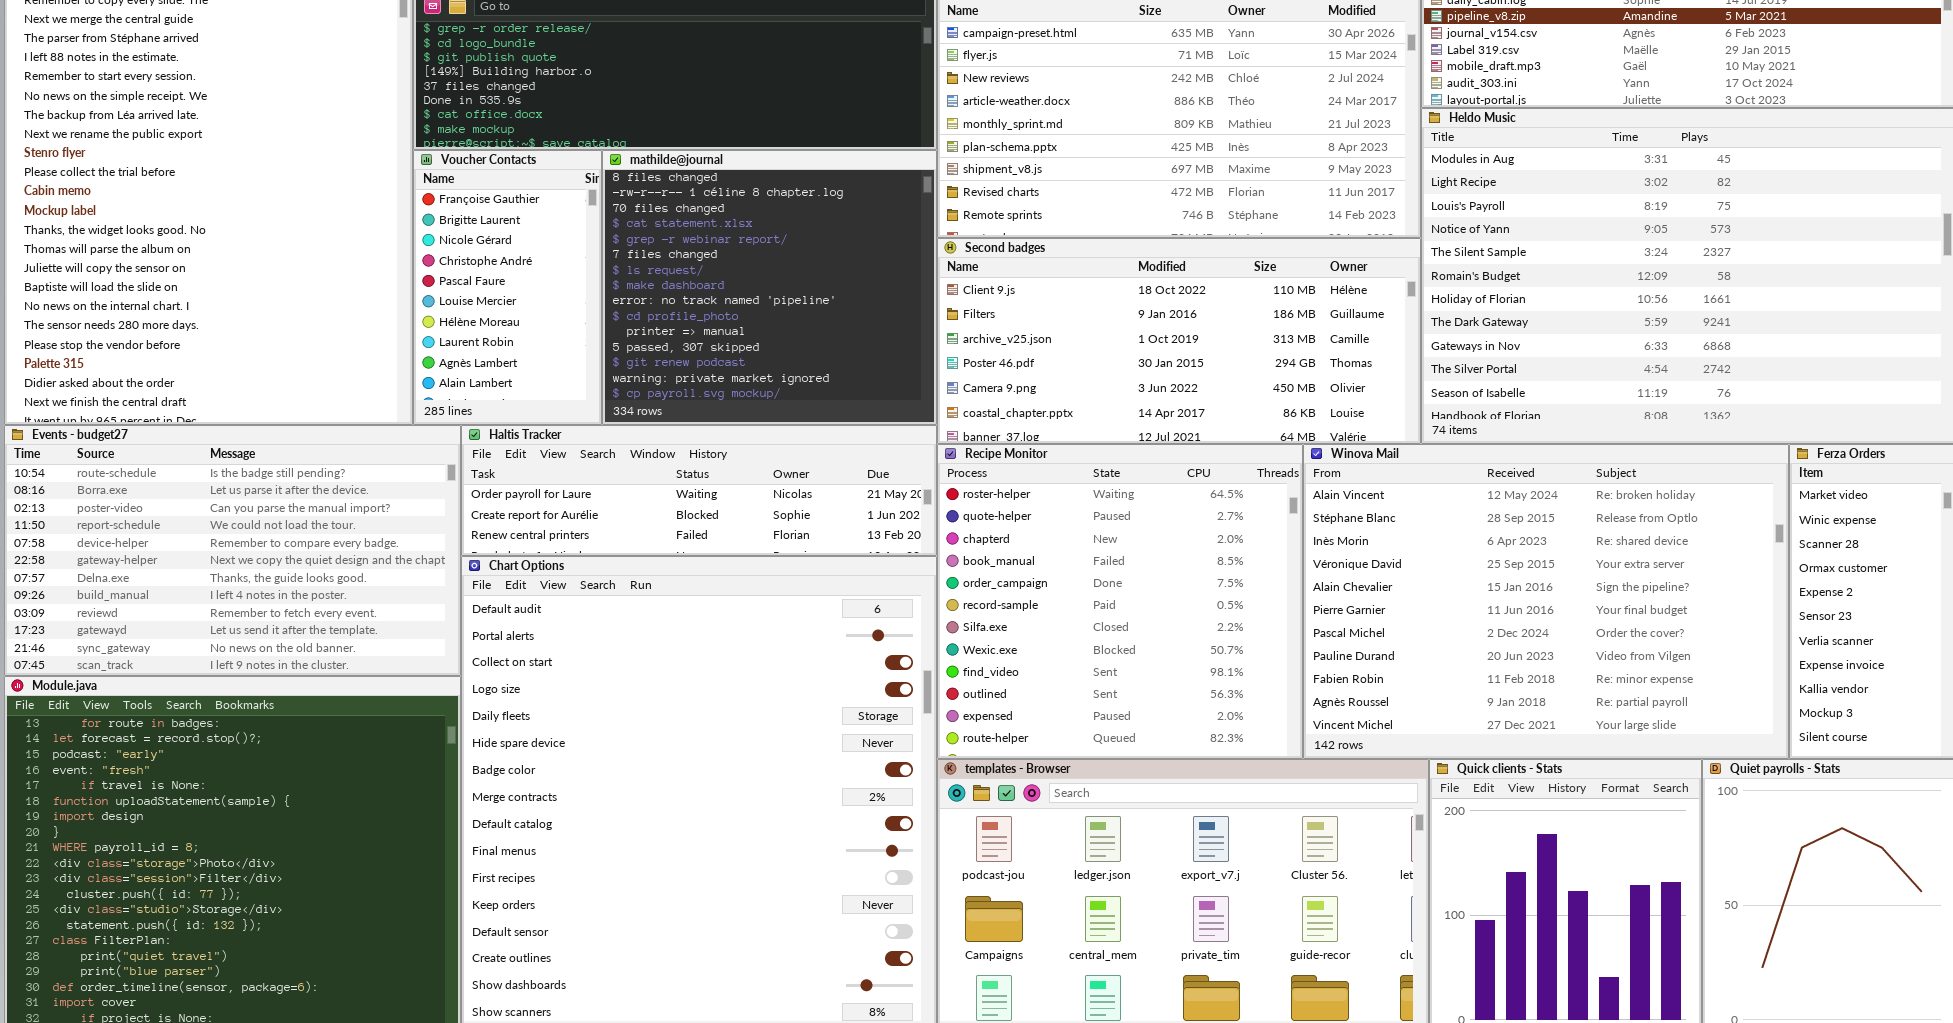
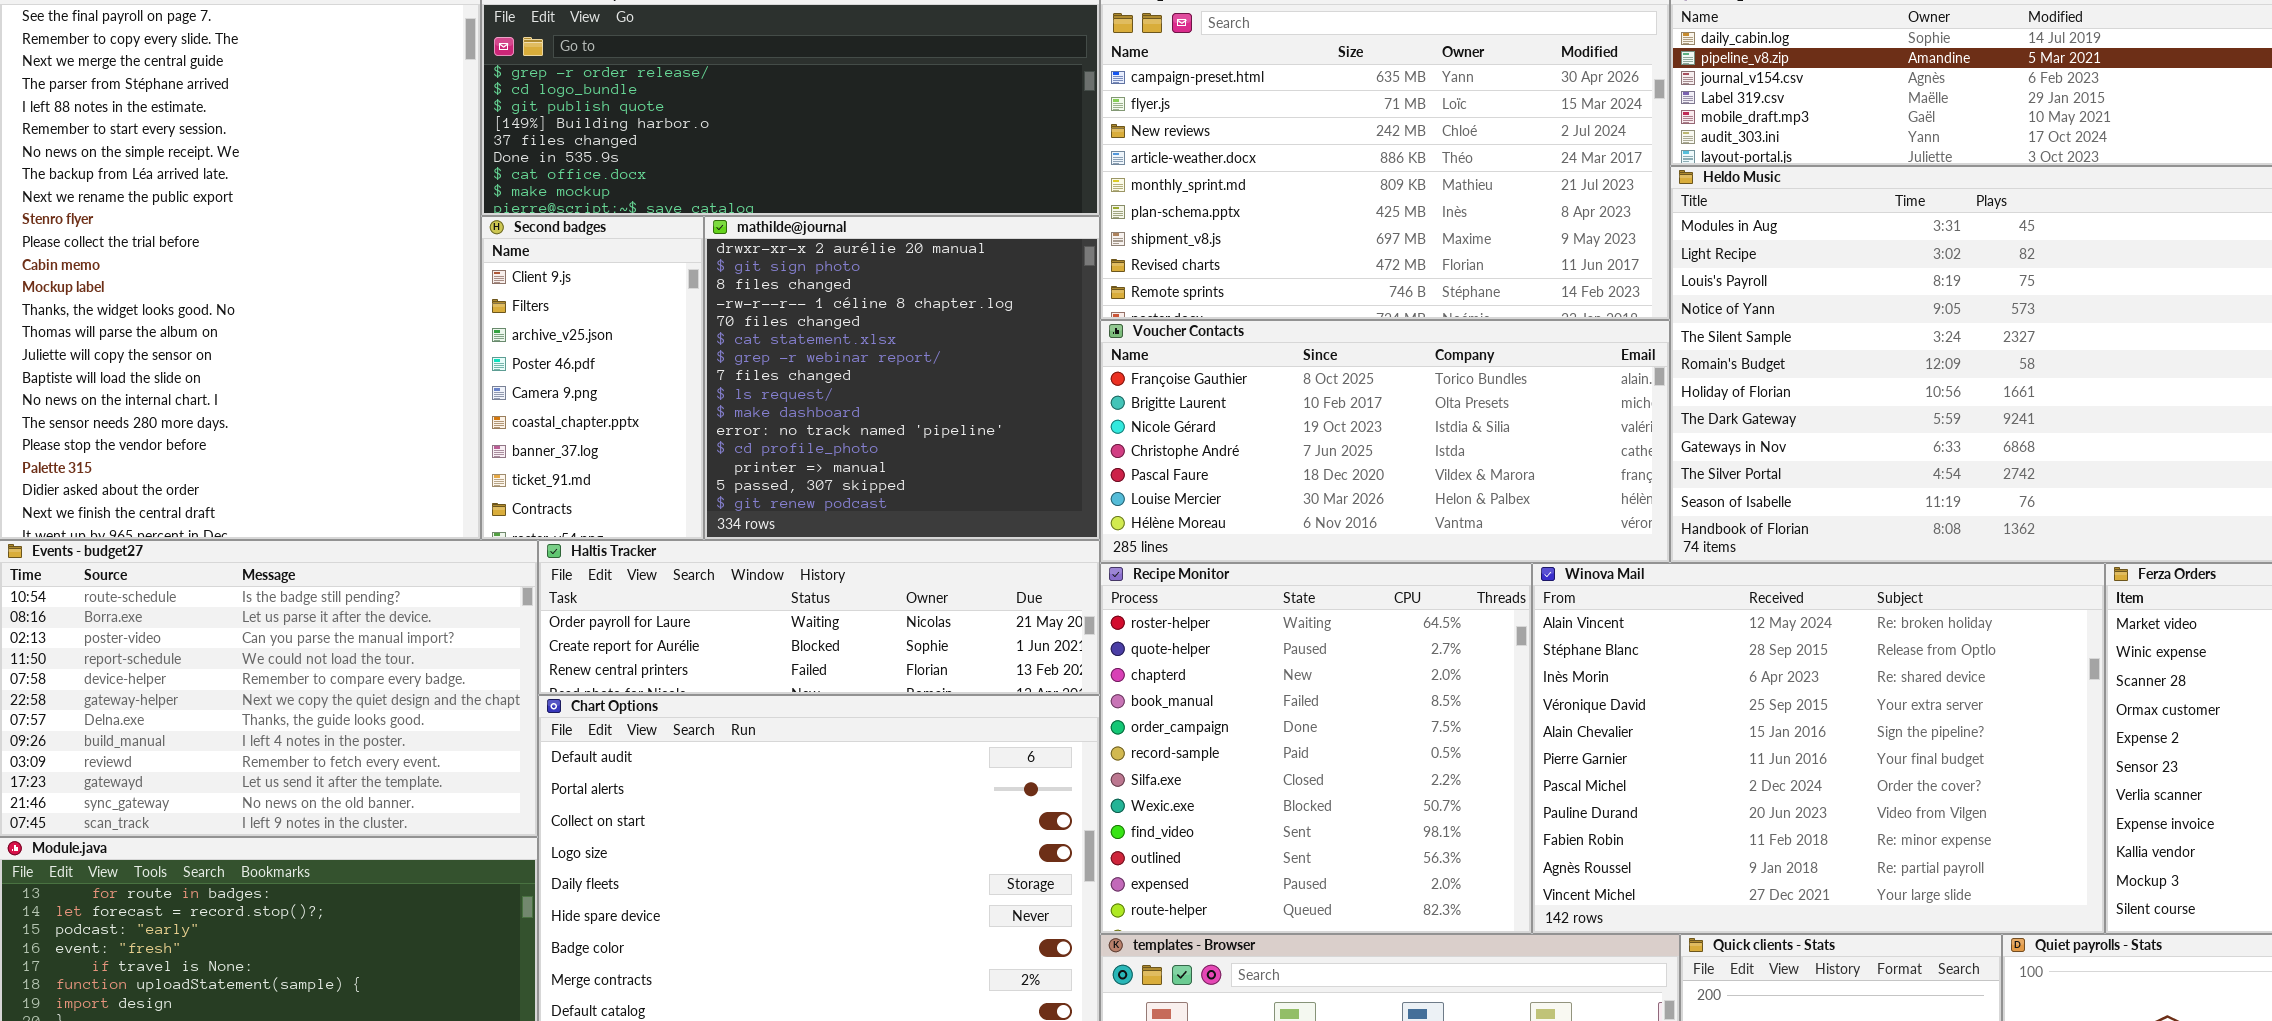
Voucher Contacts: [413,150,602,425] -> [1100,320,1670,563], moved, resized
mathilde@journal: [602,150,937,425] -> [704,216,1100,540], scrolled up 2 rows
Second badges: [937,238,1421,444] -> [481,216,704,540], moved, resized

